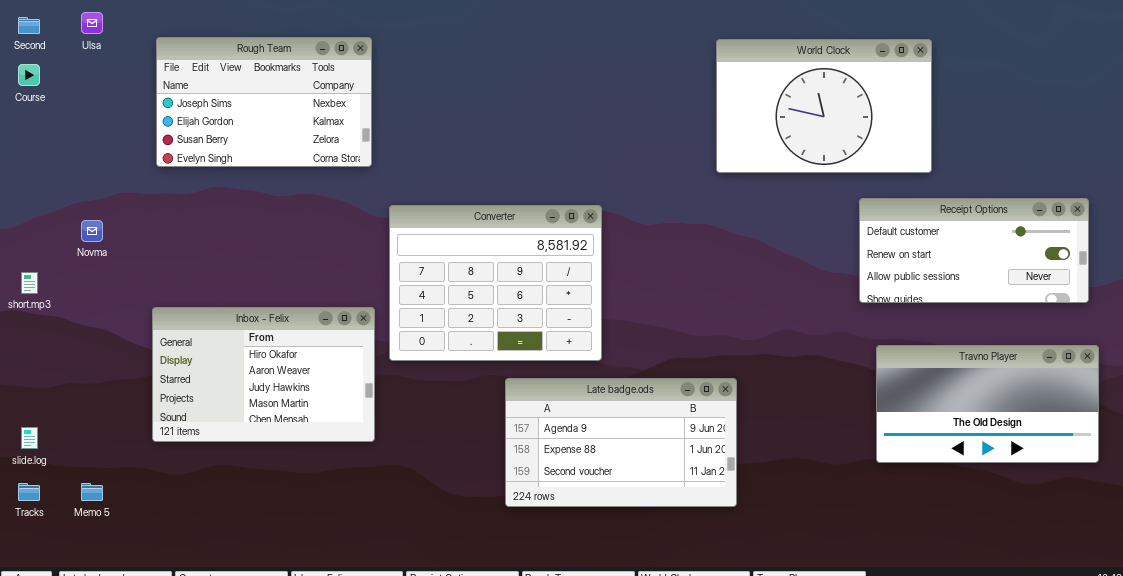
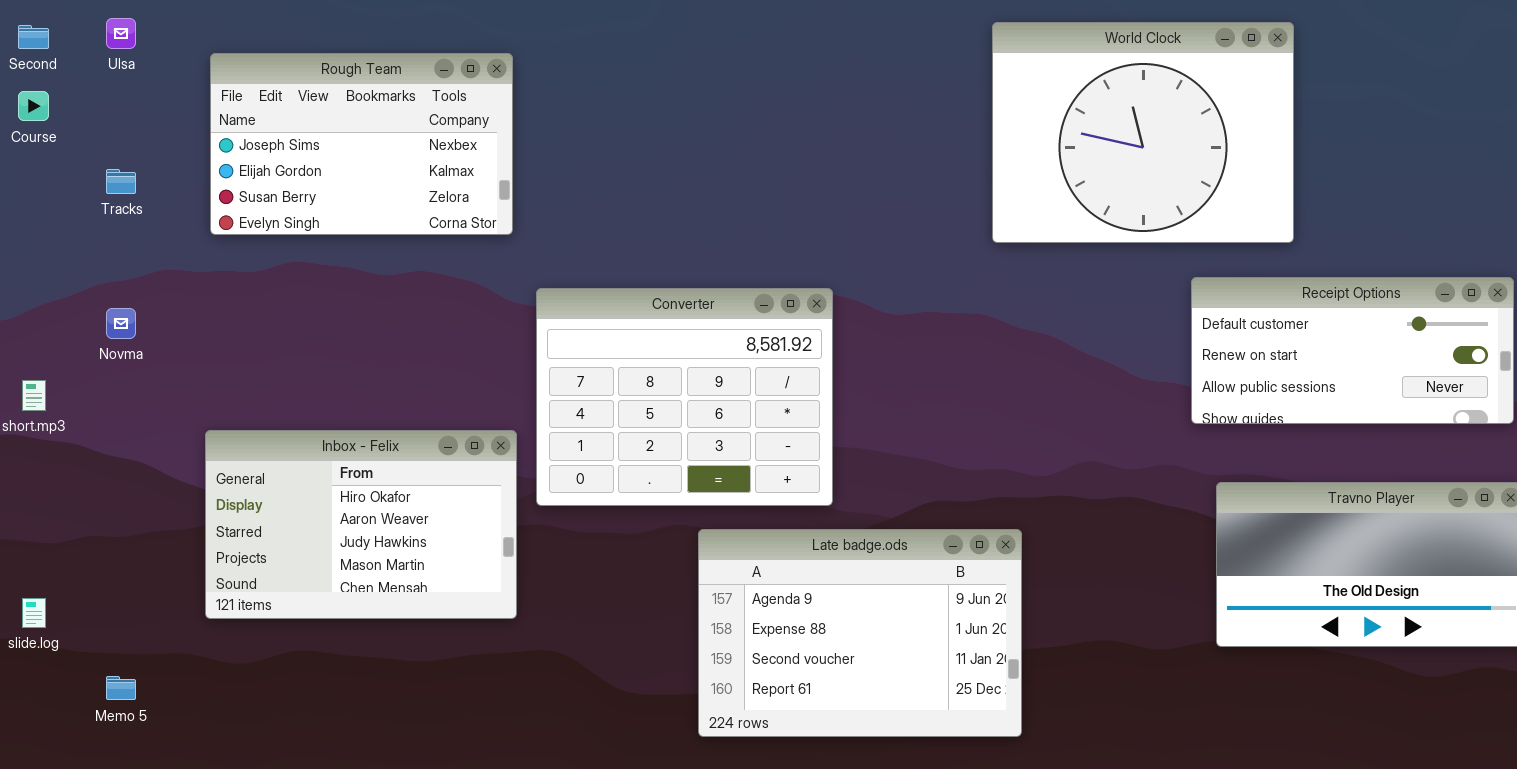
World Clock: [716,39,932,173] -> [992,22,1294,243], resized
Late badge.ods: [505,378,737,507] -> [698,529,1022,737], resized
Tracks: [18,483,40,501] -> [106,169,136,194], moved

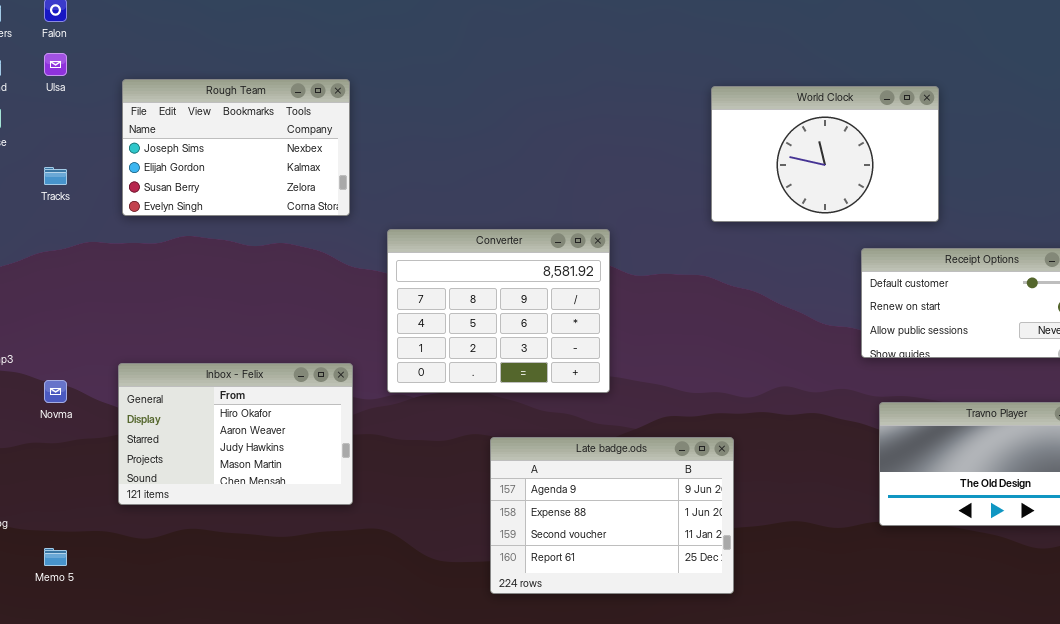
World Clock: [992,22,1294,243] -> [711,86,939,222], resized
Converter: [536,288,833,506] -> [387,229,610,393], moved
Novma: [106,308,136,339] -> [44,380,67,403], moved

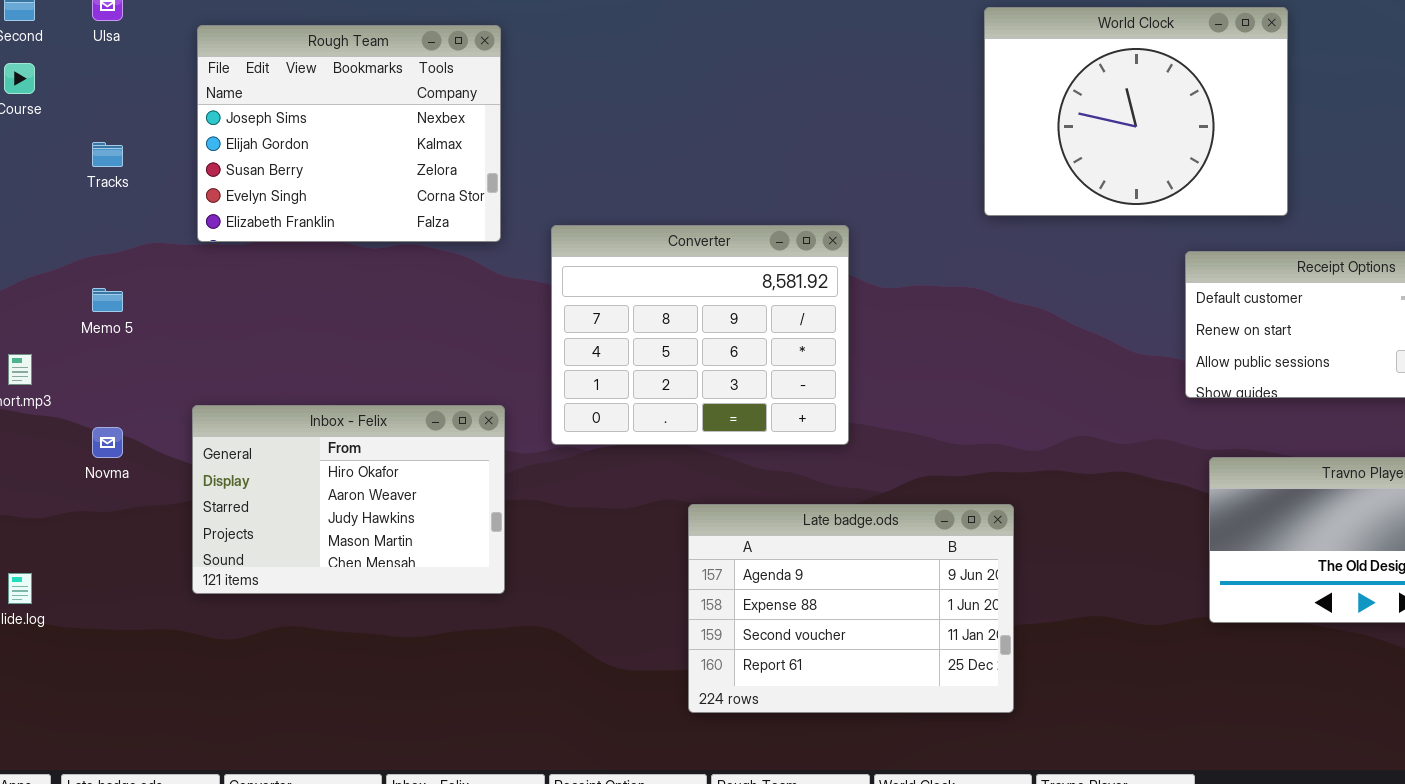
Rough Team: [122,79,350,216] -> [197,25,501,242], resized
World Clock: [711,86,939,222] -> [984,7,1288,216], resized
Memo 5: [44,548,67,566] -> [92,288,123,312], moved

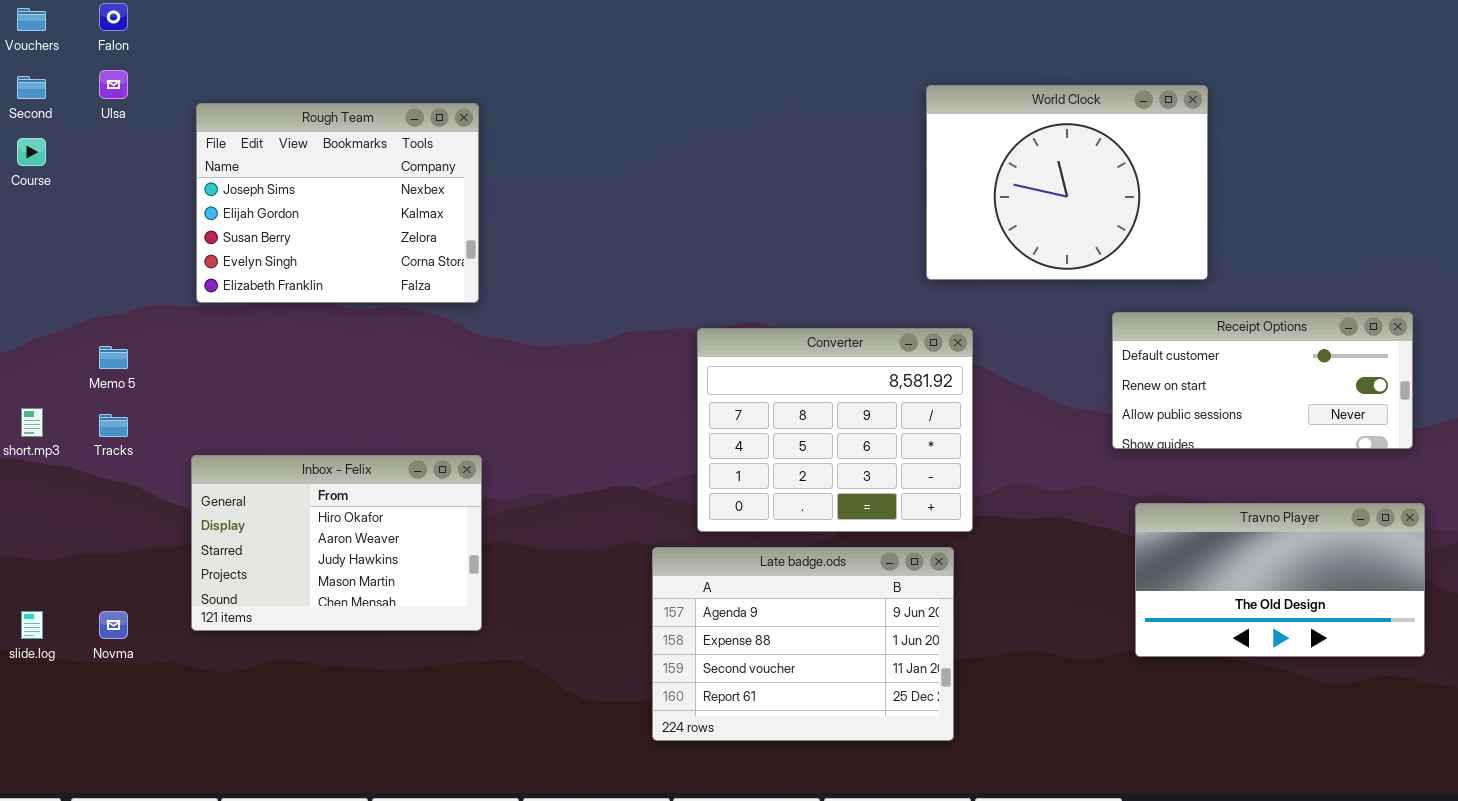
Tracks: [92,142,123,167] -> [99,414,128,437], moved
Converter: [551,225,849,445] -> [697,328,973,532], moved
Novma: [92,427,123,458] -> [99,611,128,639], moved

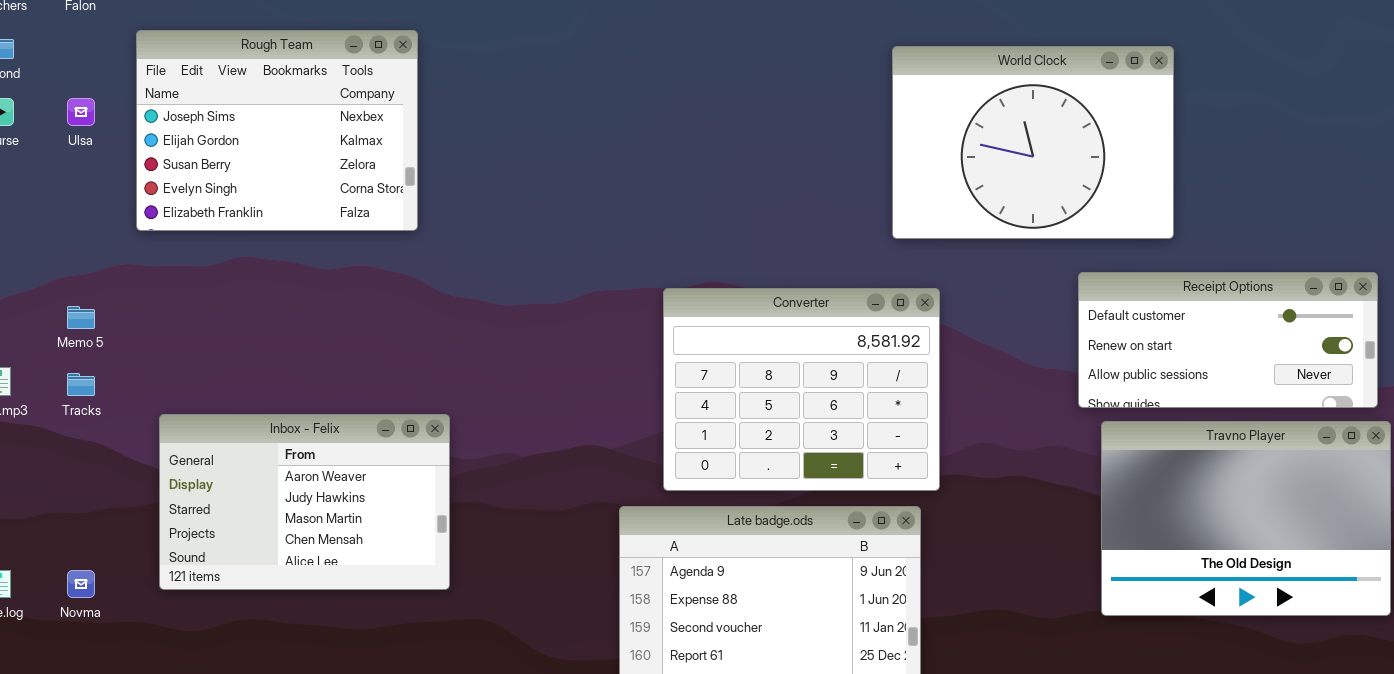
Ulsa: [99,70,128,99] -> [67,98,95,126], moved
Rough Team: [196,103,479,303] -> [136,30,418,231], moved
Inbox - Felix: [191,455,482,631] -> [159,414,450,590], scrolled down 1 row
Travno Player: [1135,503,1425,657] -> [1101,421,1391,616], resized

